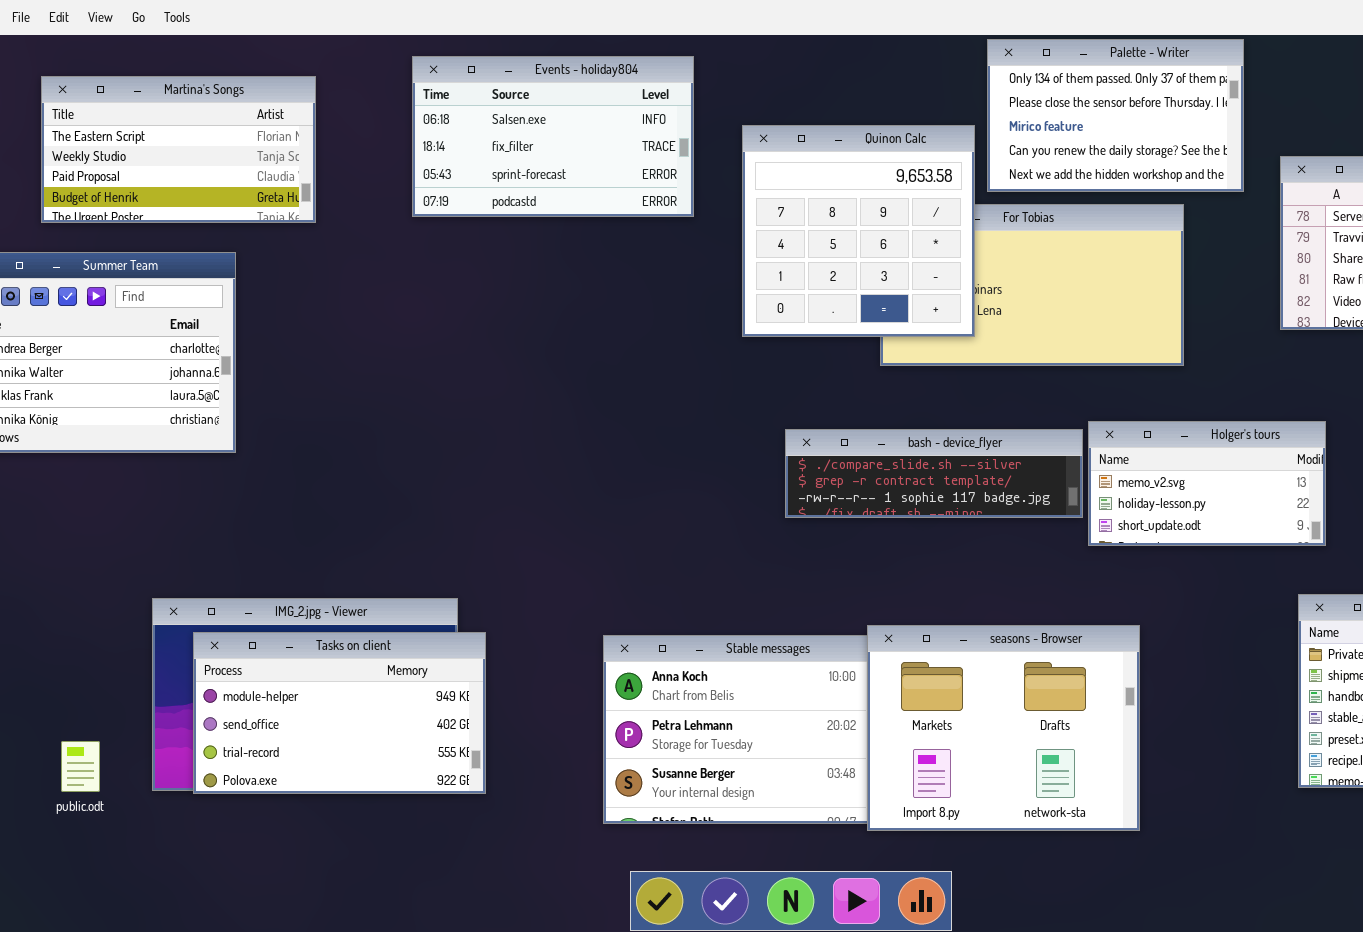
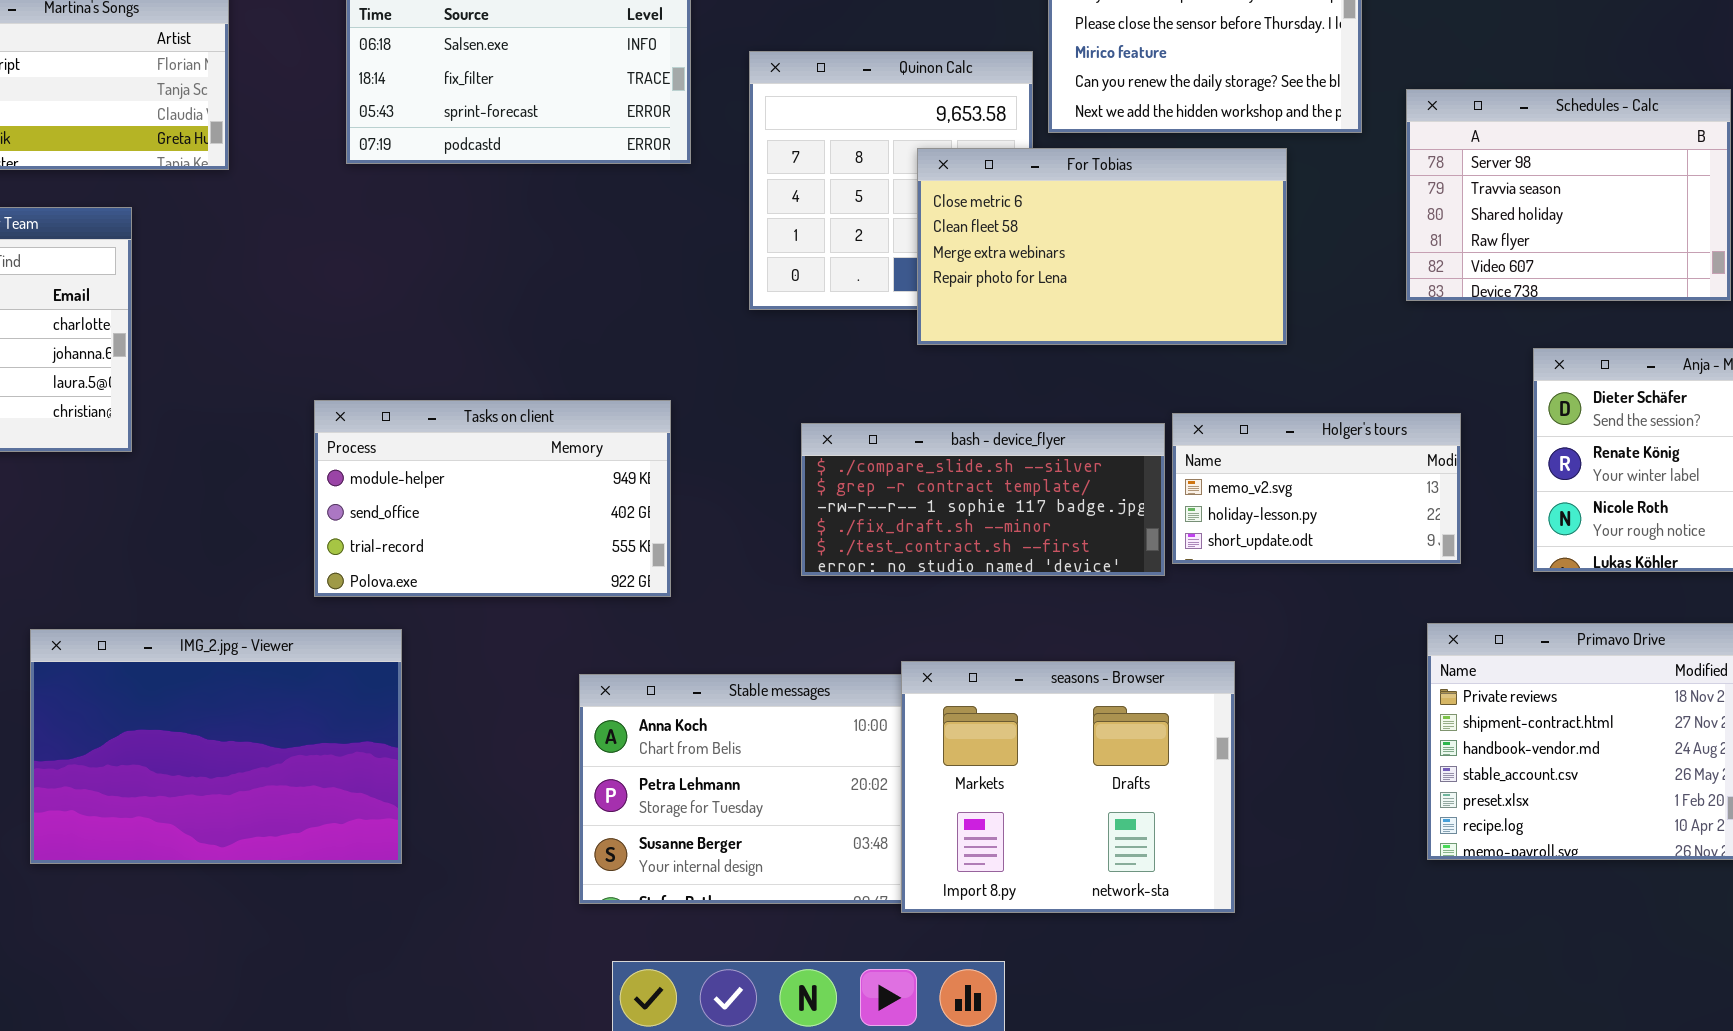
For Tobias: [880,204,1184,366] -> [917,148,1287,345], raised
bash - device_flyer: [785,429,1083,518] -> [801,423,1165,576], resized
Tasks on client: [193,632,486,794] -> [314,400,671,597], moved

